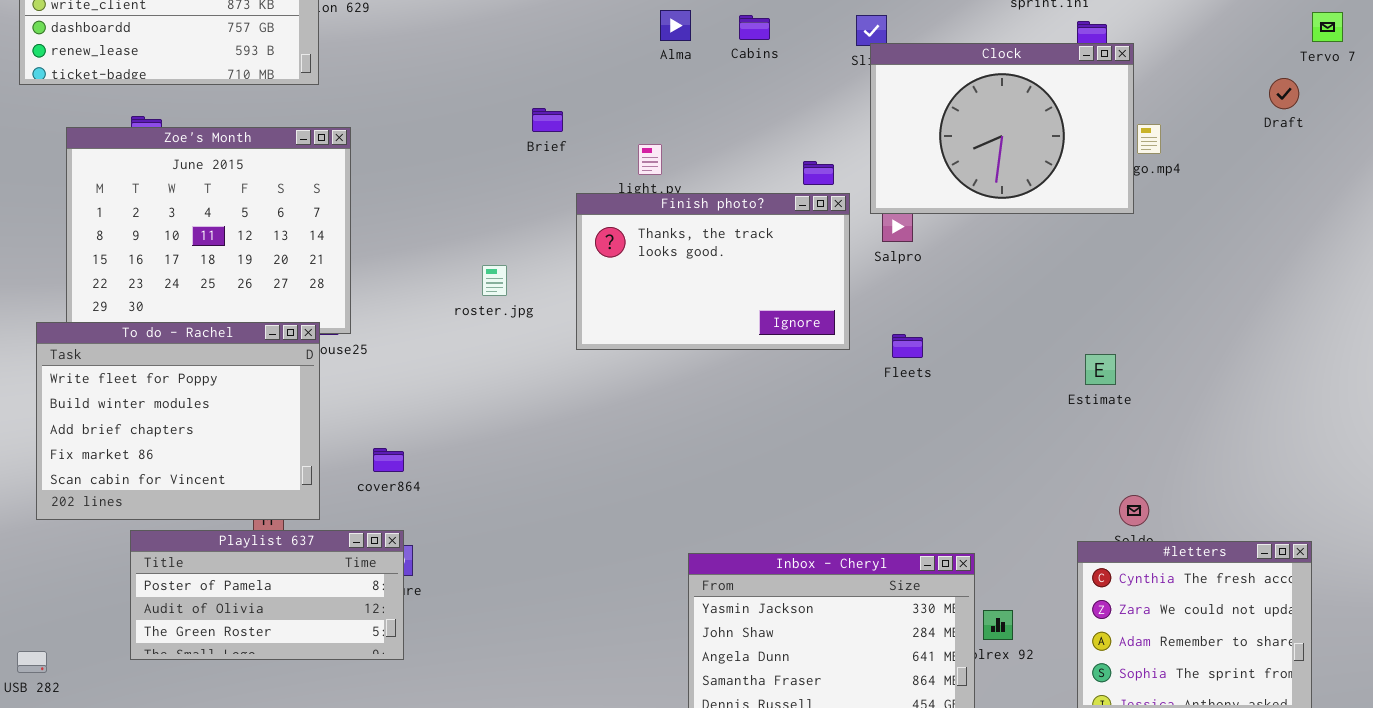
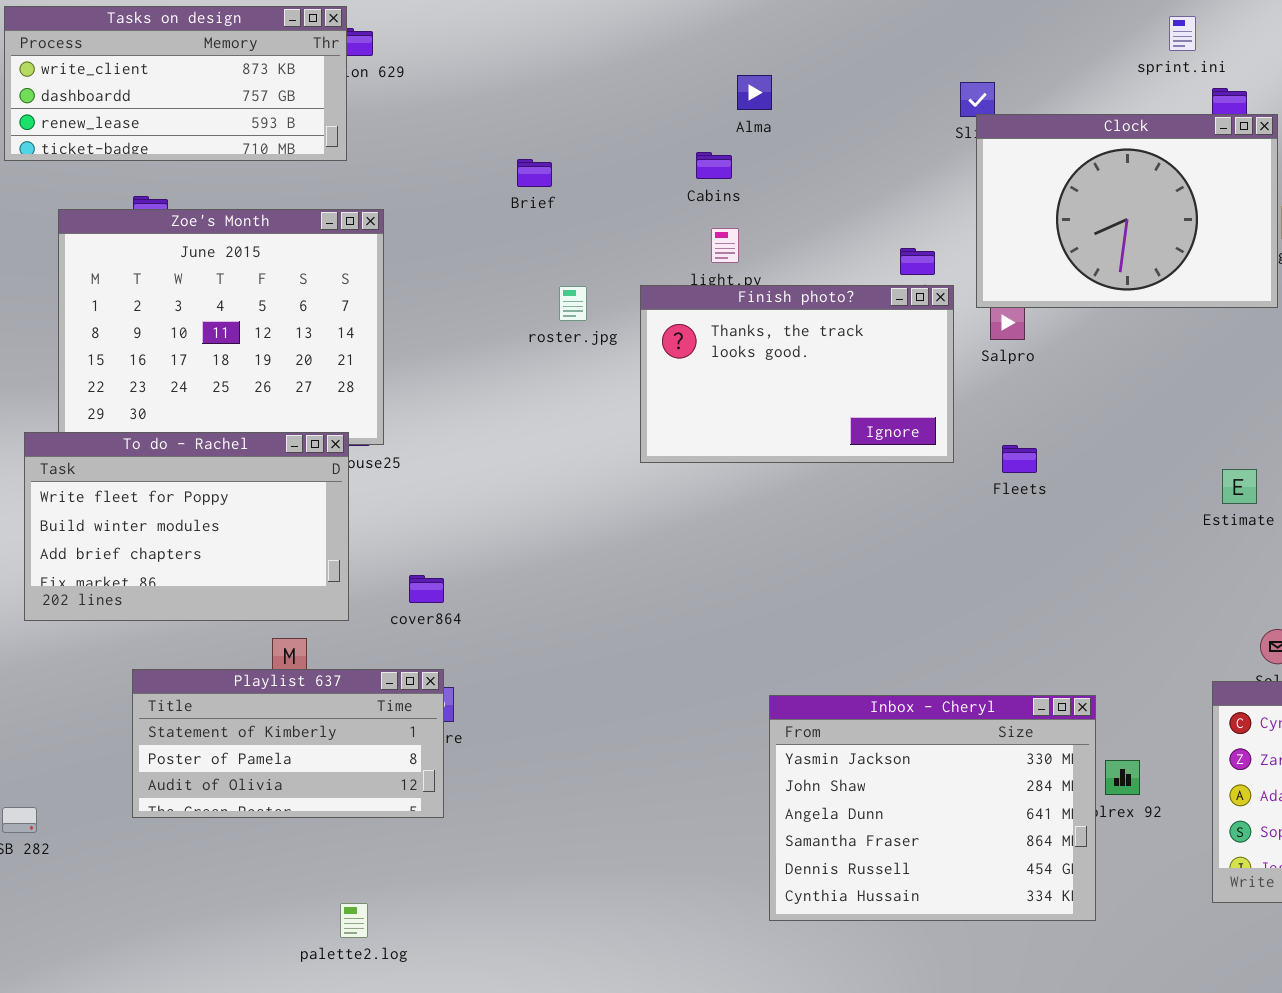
Cabins: [739,15,770,40] -> [696,152,732,179], moved
Brief: [532,108,563,132] -> [517,159,552,187], moved
roster.jpg: [482,265,507,296] -> [559,286,587,321], moved
To do - Rachel: [36,322,320,520] -> [24,432,349,621], resized
Playlist 637: [130,530,404,660] -> [132,669,444,818], scrolled up 1 row

